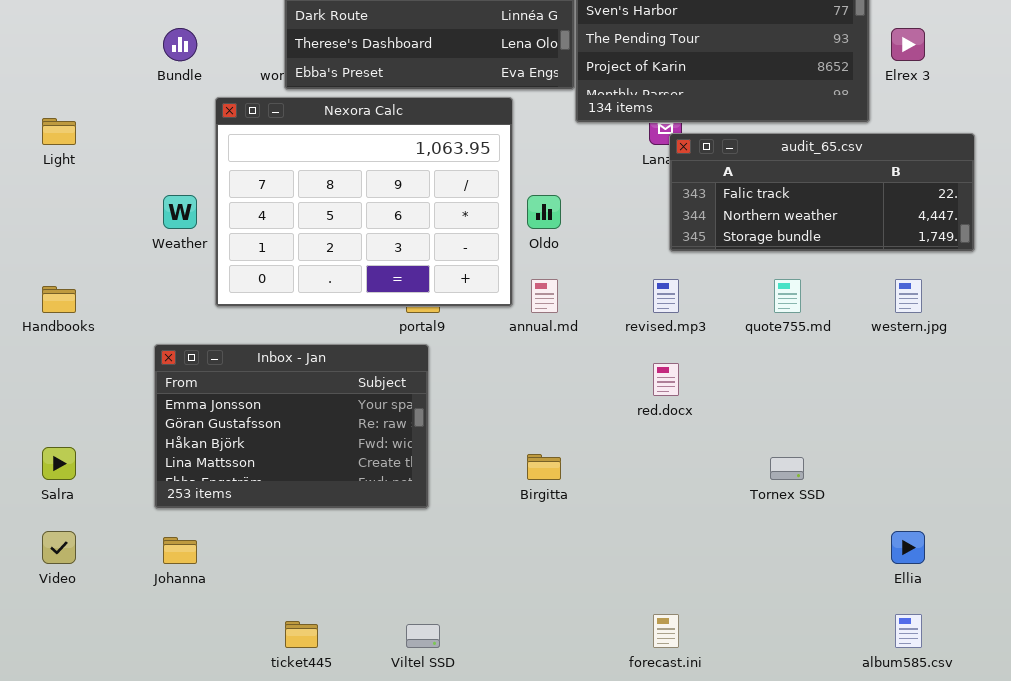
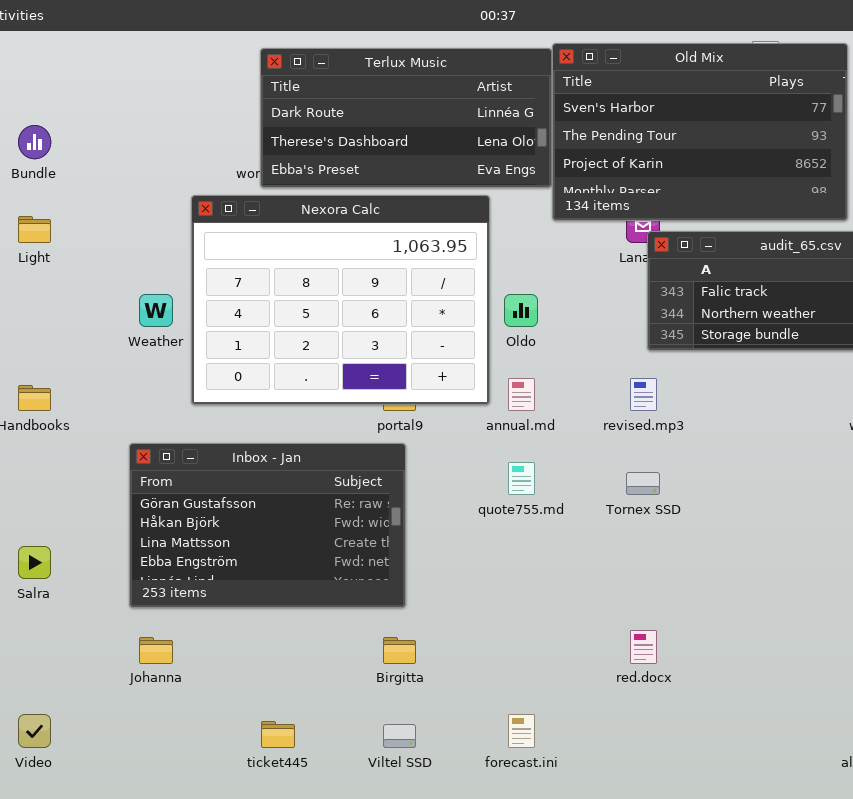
Bundle: [163,28,197,61] -> [18,125,51,159], moved
quote755.md: [774,279,801,313] -> [508,462,535,495], moved
Inbox - Jan: [154,344,429,509] -> [129,443,406,608], scrolled down 1 row
red.docx: [653,363,679,396] -> [630,630,657,664], moved
Birgitta: [527,454,561,480] -> [383,637,416,664], moved
Tornex SSD: [770,457,804,480] -> [626,472,660,495], moved
Video: [42,531,76,564] -> [18,714,51,748], moved
forecast.ini: [653,614,679,648] -> [508,714,535,748], moved

